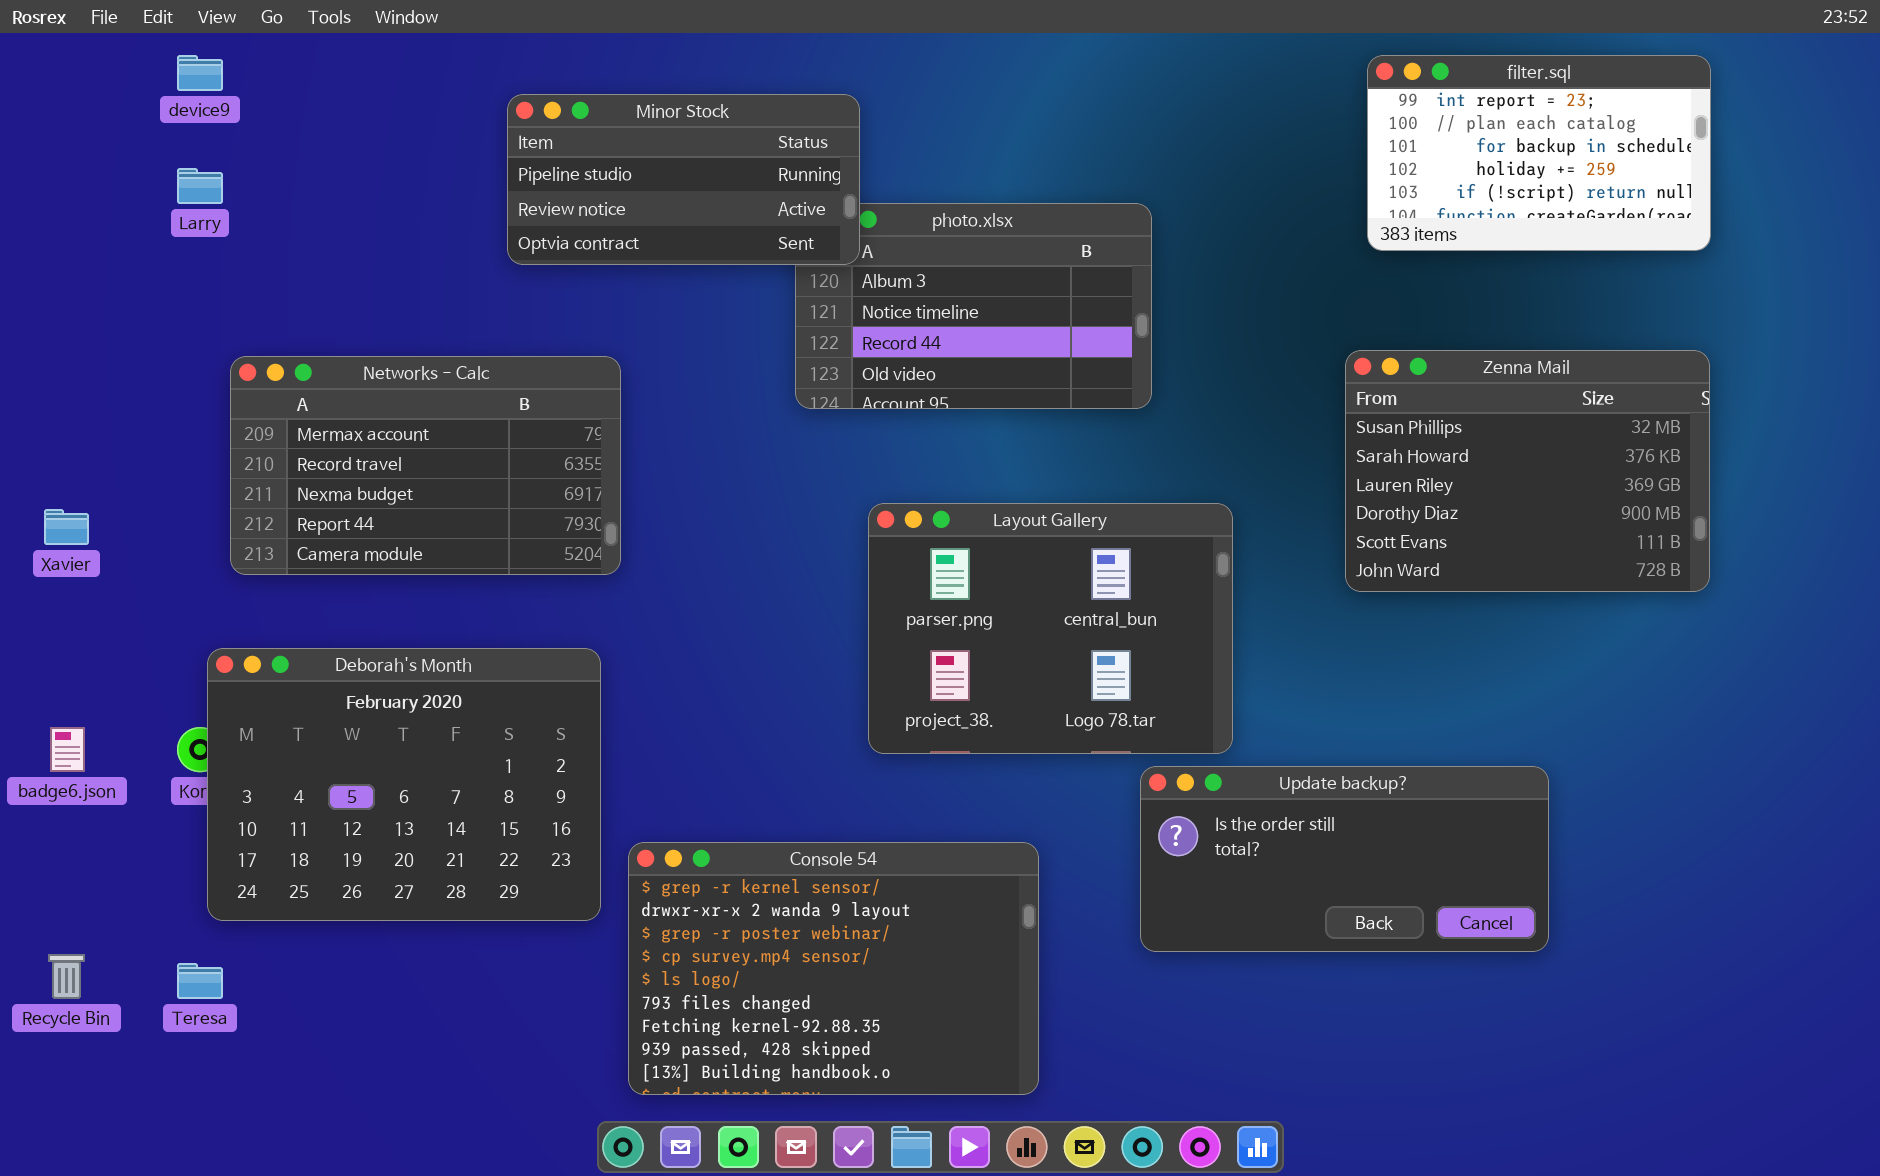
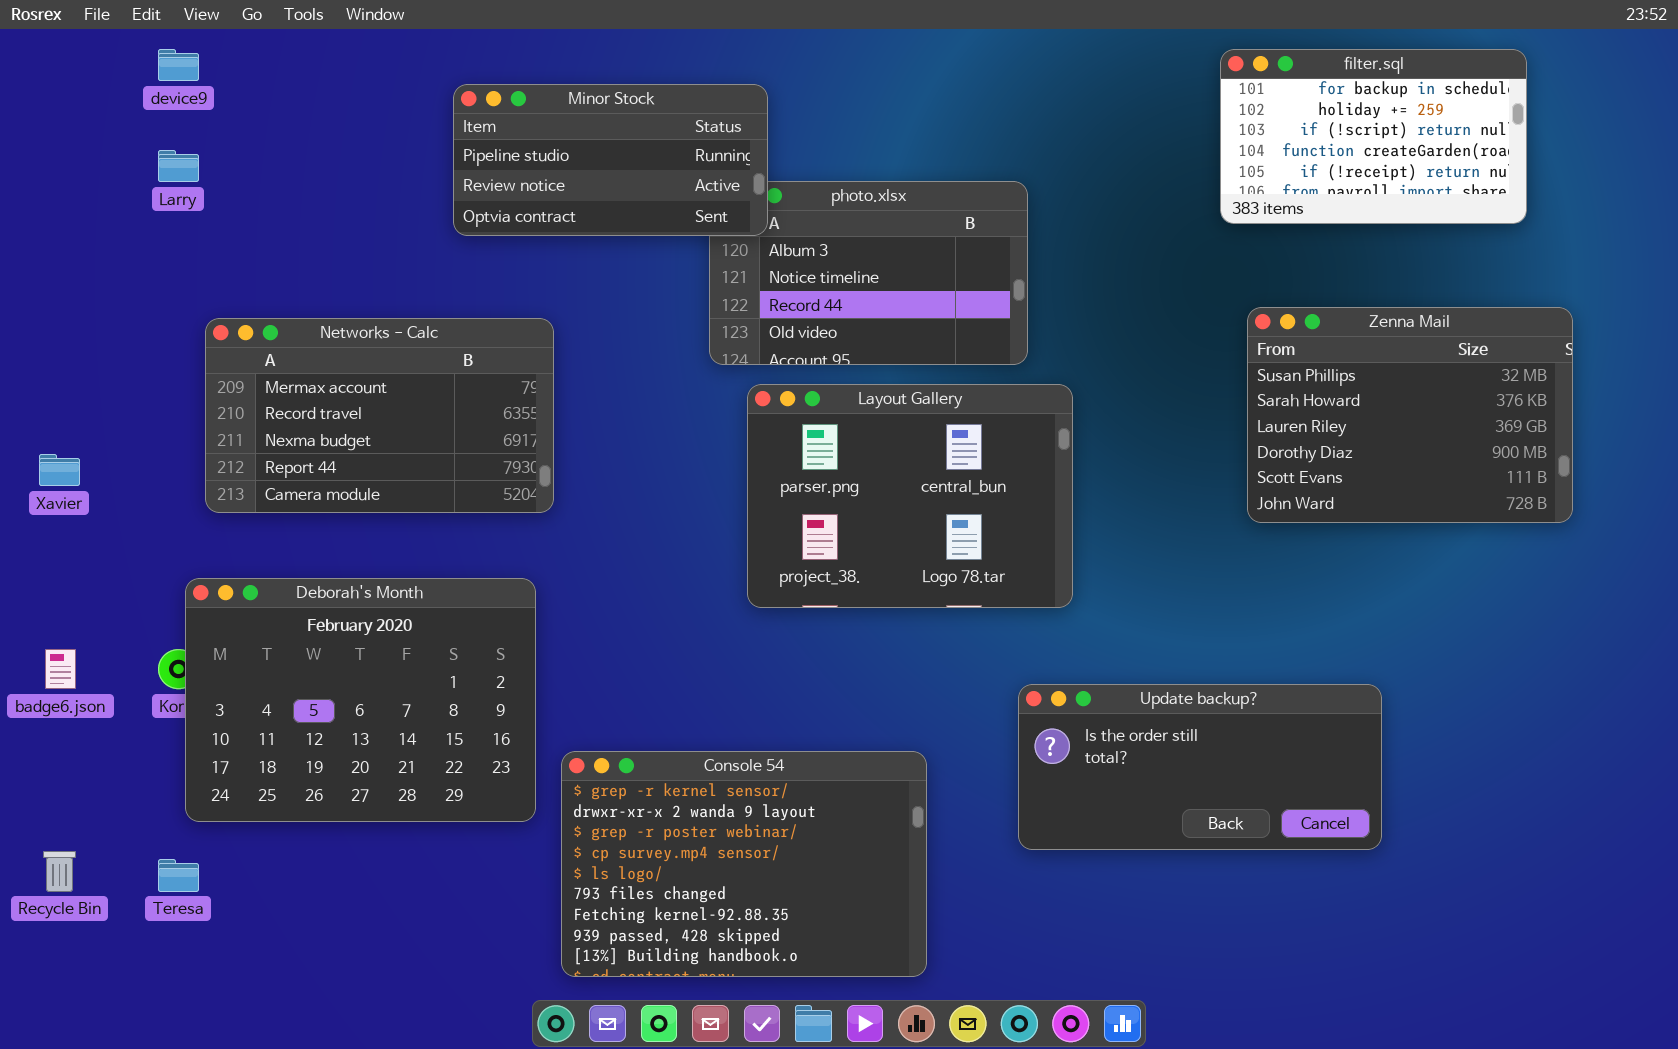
filter.sql: [1367,55,1711,251] -> [1220,49,1527,224], scrolled down 2 rows
Zenna Mail: [1345,350,1710,592] -> [1247,307,1573,523], moved
Layout Gallery: [868,503,1233,754] -> [747,384,1073,608], moved

